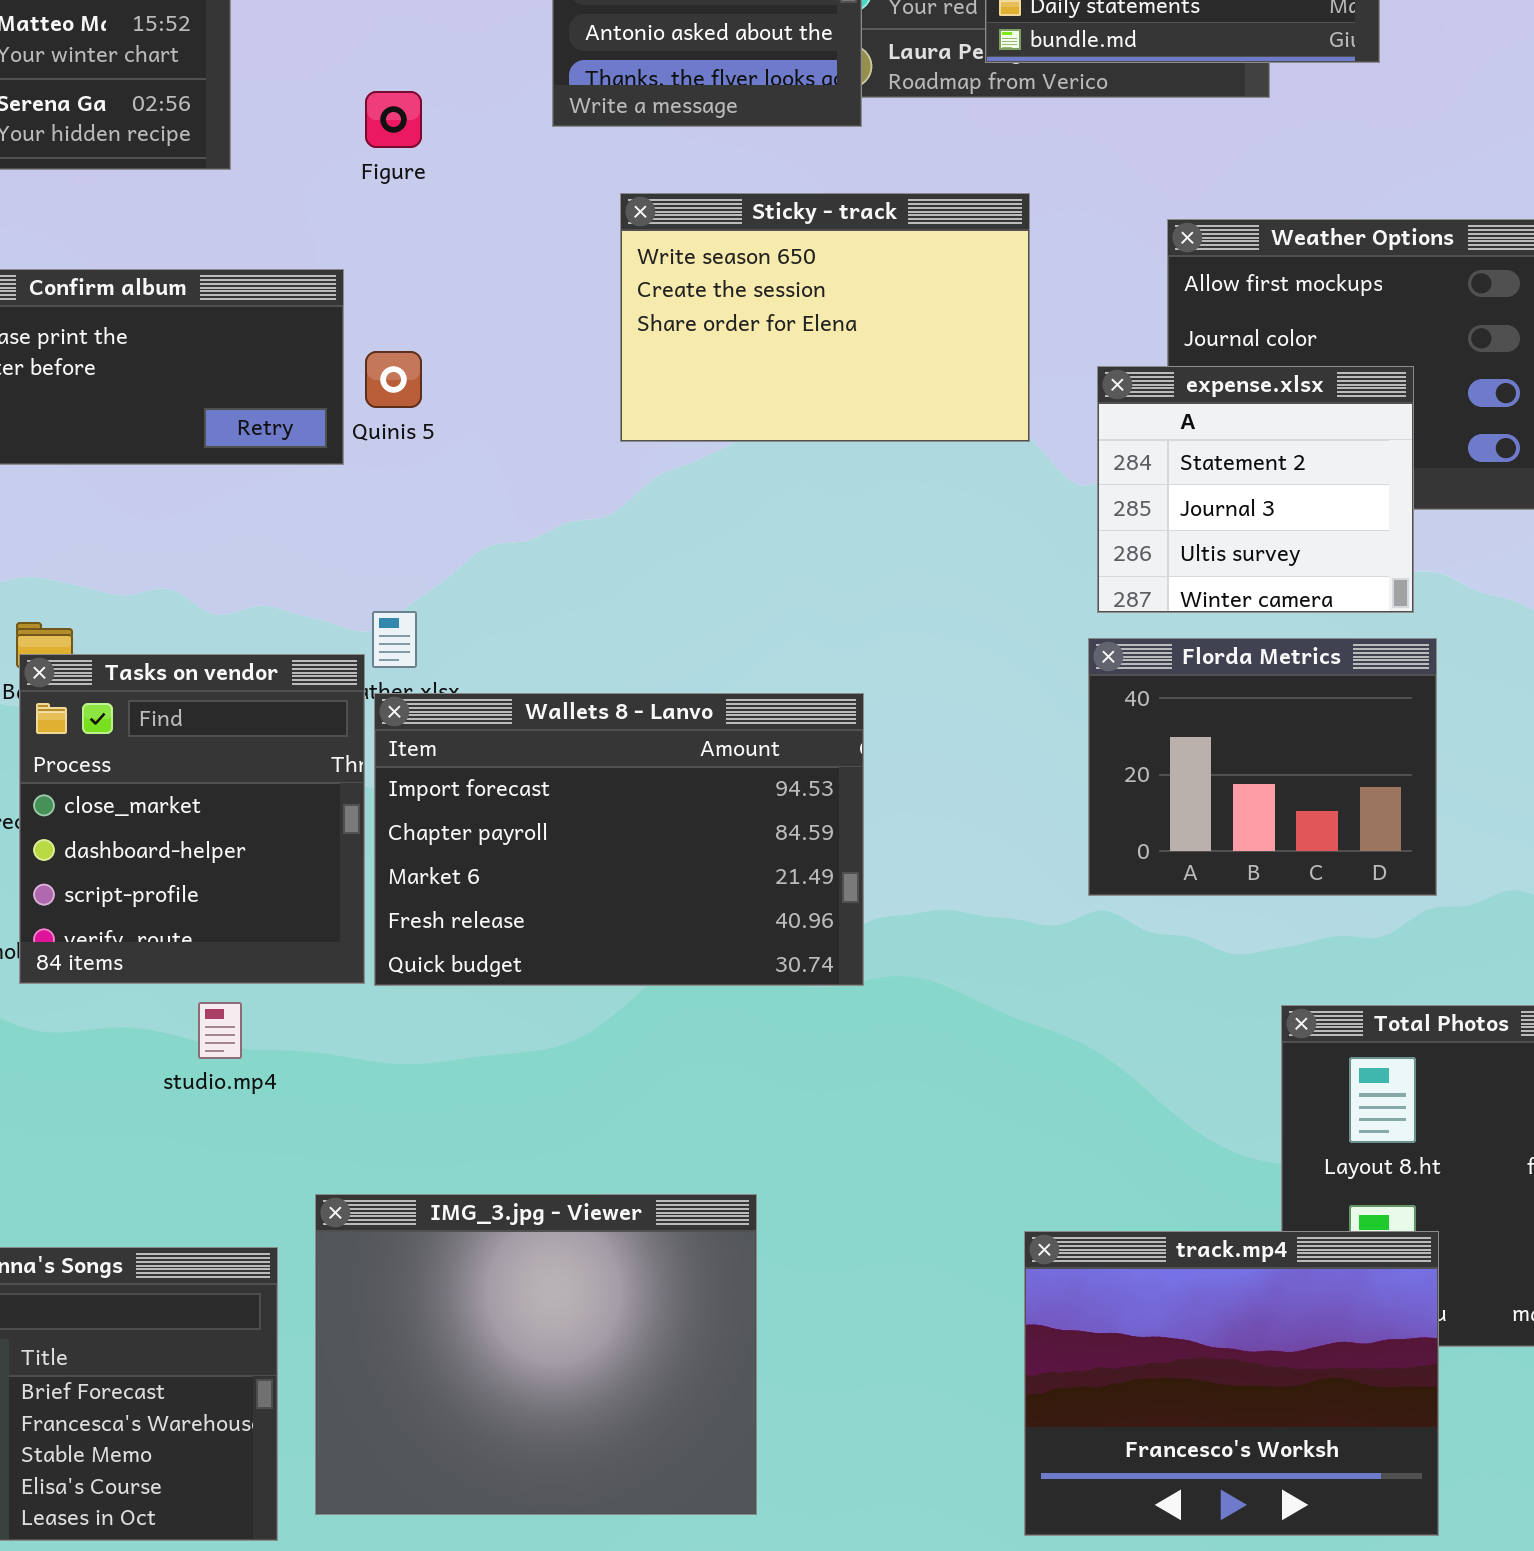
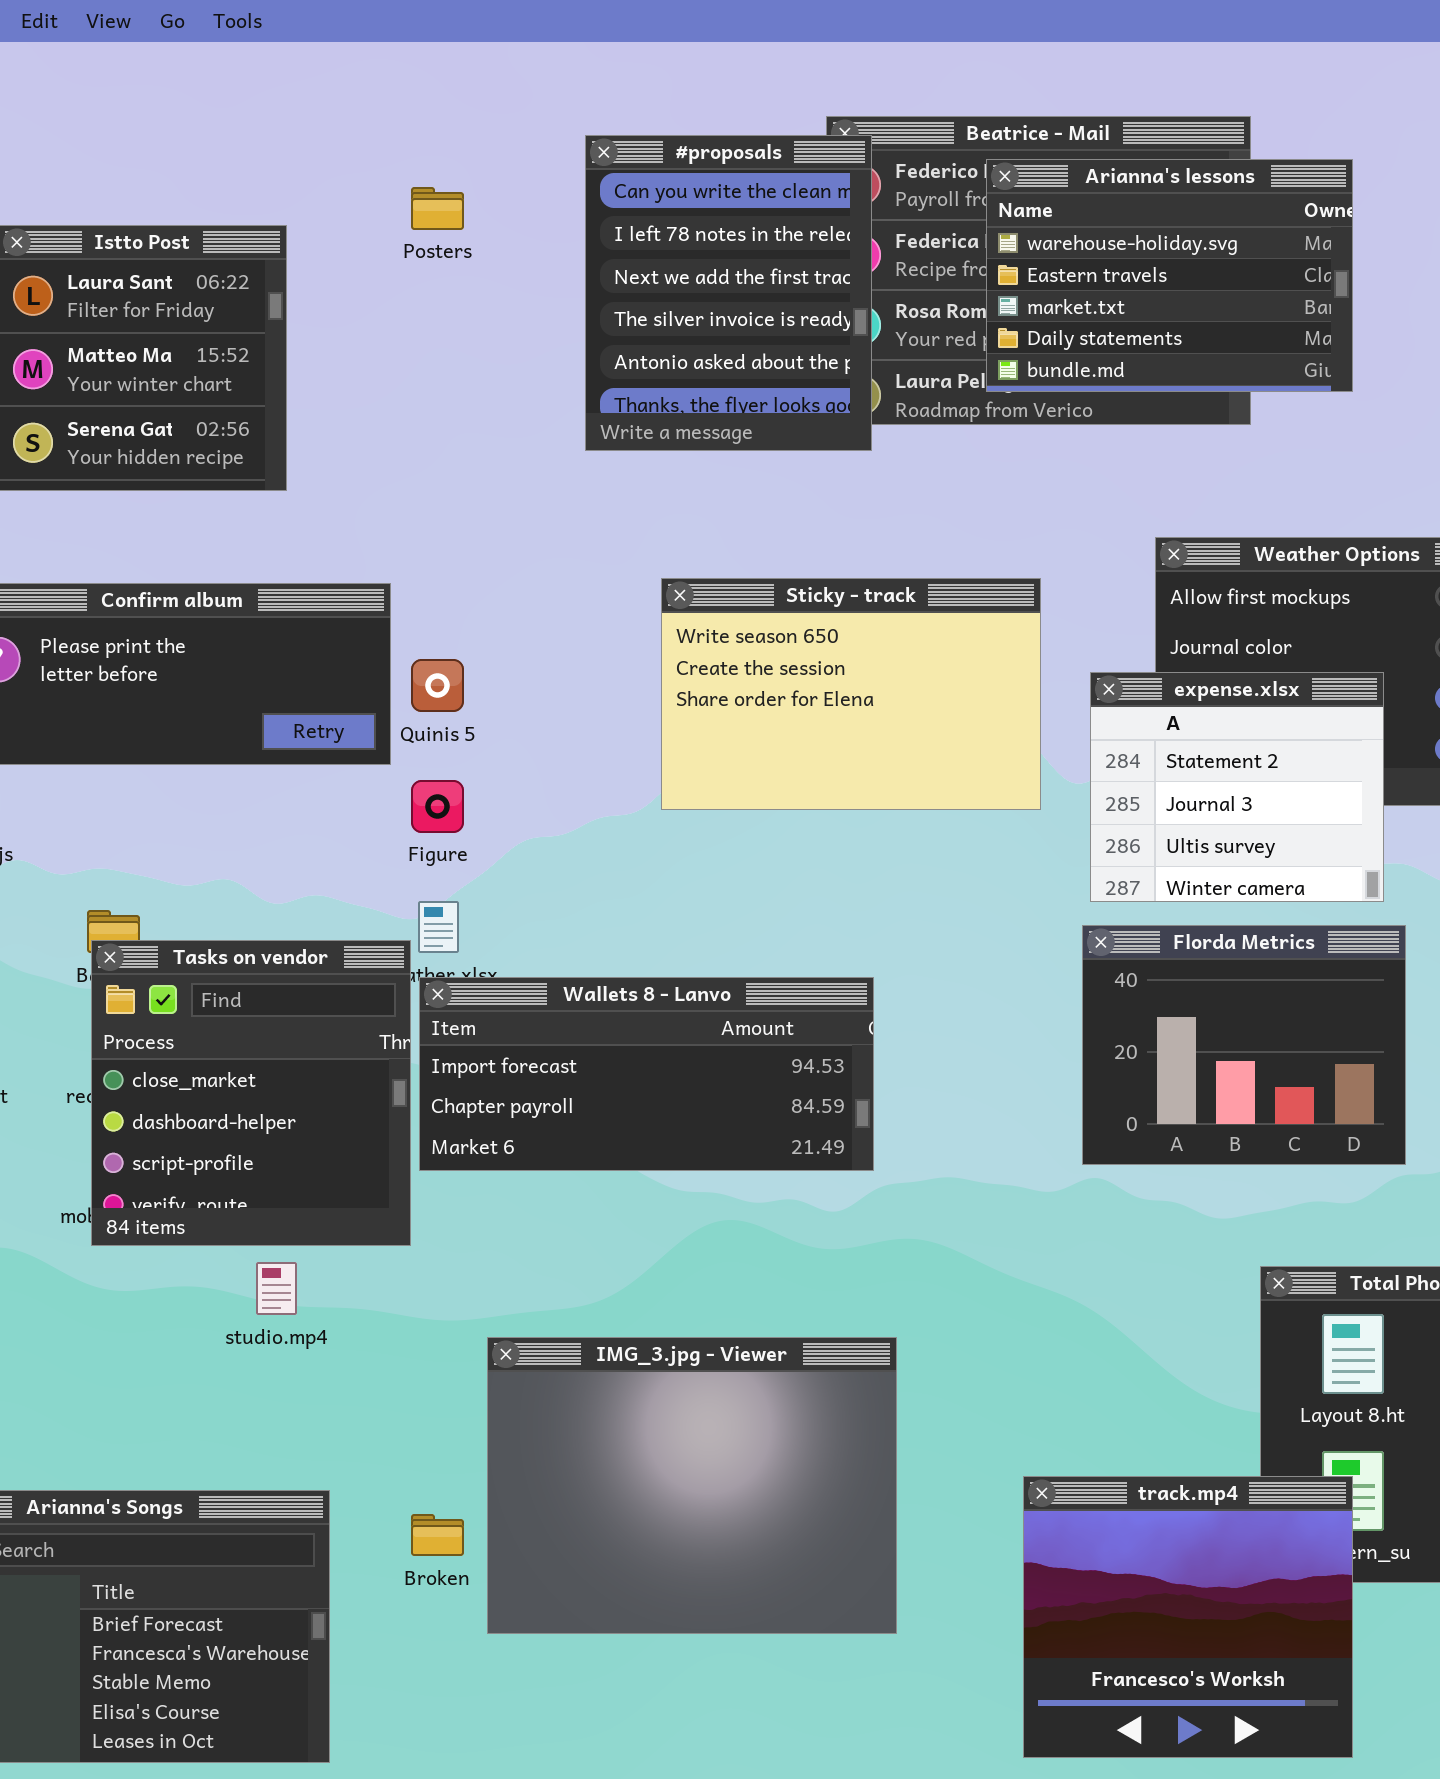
Figure: [365,91,422,148] -> [411,780,464,833], moved
Sticky - track: [620,193,1030,442] -> [661,578,1041,810], moved
Wallets 8 - Lanvo: [374,693,864,986] -> [419,977,874,1171], resized
IMG_3.jpg - Viewer: [315,1194,757,1515] -> [487,1337,897,1634], moved
track.mp4: [1024,1231,1439,1536] -> [1023,1476,1353,1758], resized

